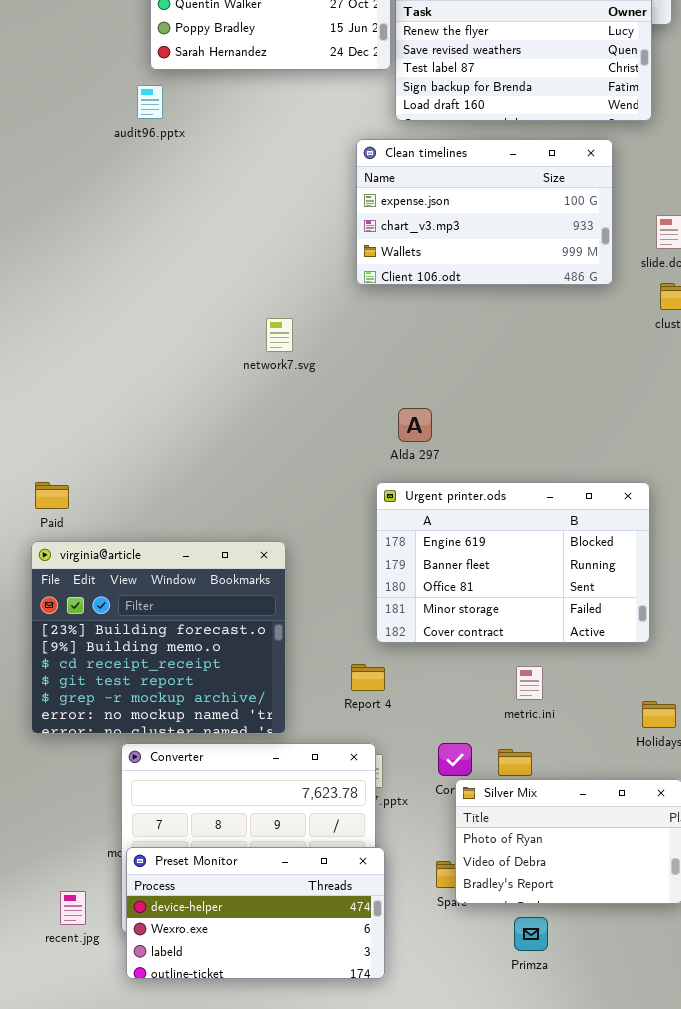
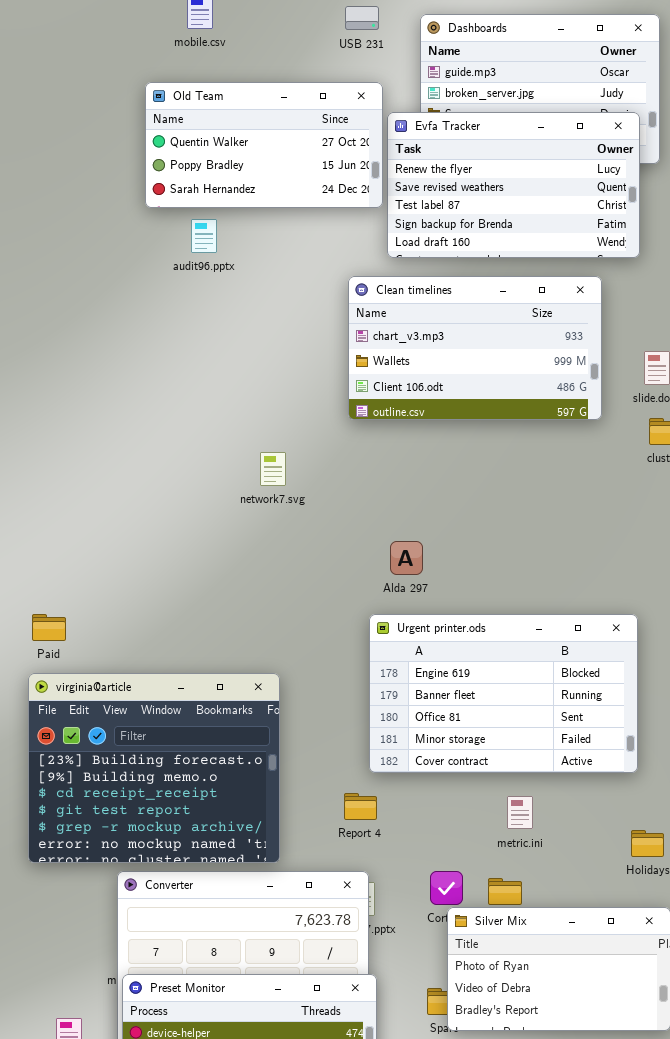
audit96.pptx: [137,85,163,119] -> [191,219,217,253], moved
Clean timelines: [356,139,613,285] -> [348,276,602,420], scrolled down 1 row

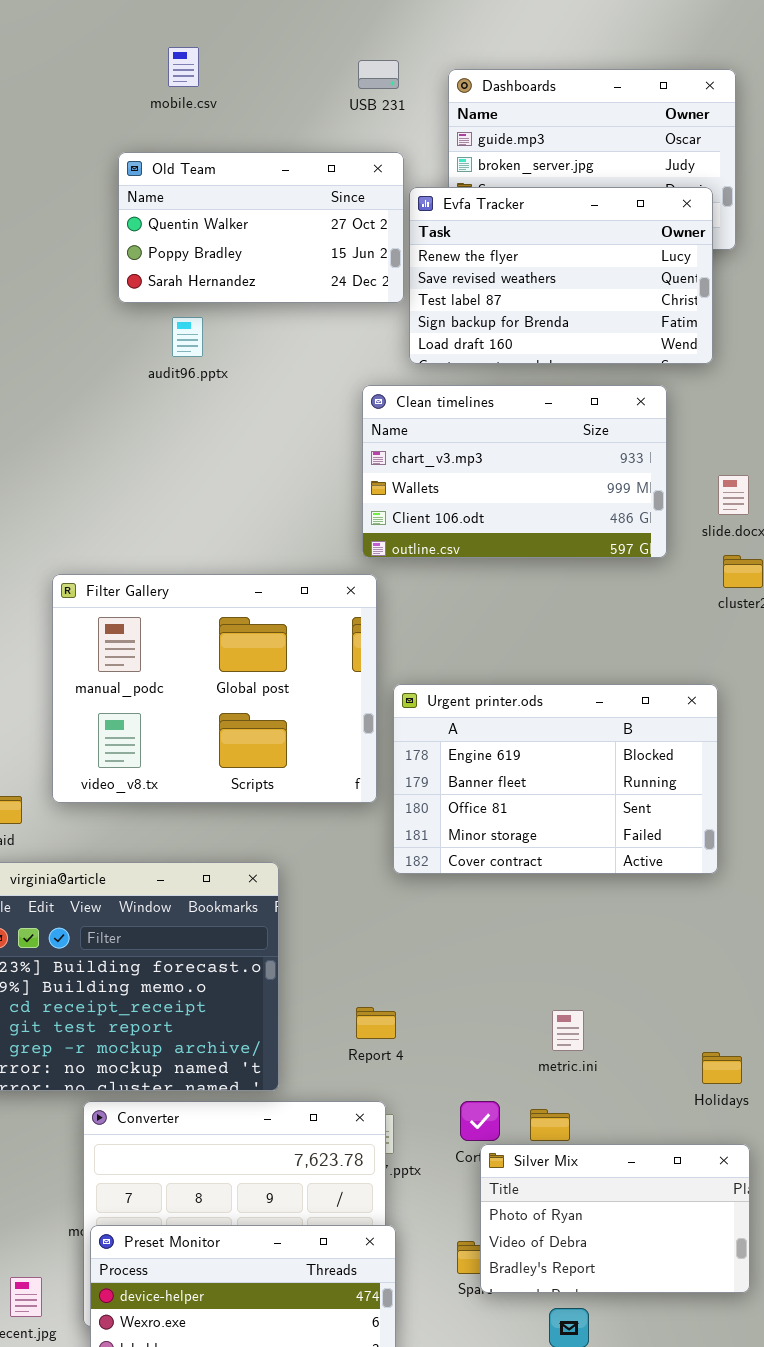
Filter Gallery: none -> [52,574,377,803], opened
Urgent printer.ods: [369,614,638,773] -> [393,684,718,874], moved

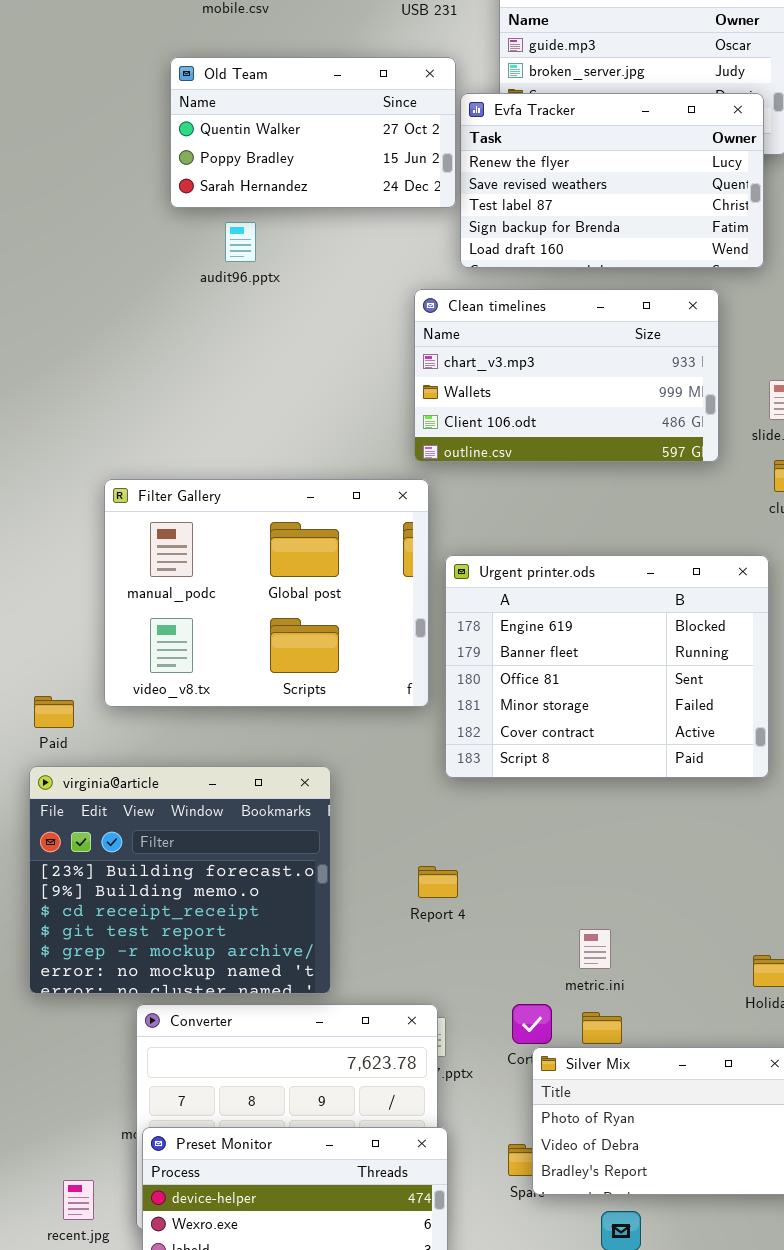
Urgent printer.ods: [393,684,718,874] -> [445,555,769,778], resized
Report 4: [356,1007,396,1039] -> [418,866,458,898], moved
metric.ini: [552,1010,584,1051] -> [579,929,611,969], moved

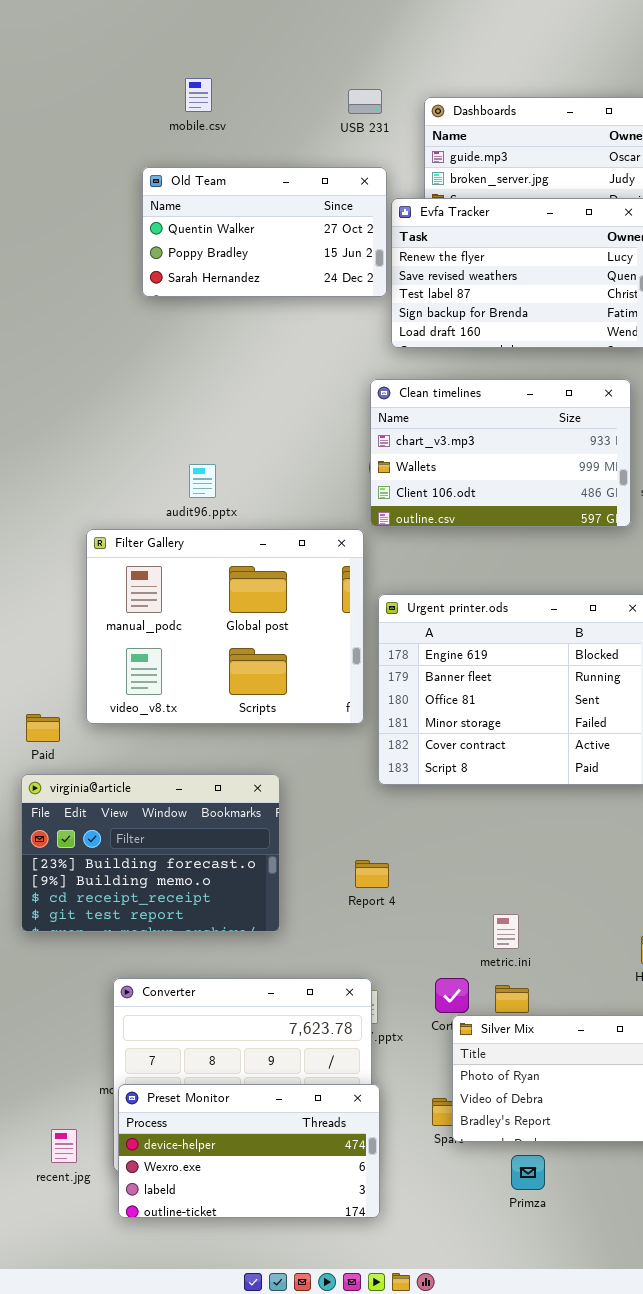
audit96.pptx: [225,222,256,262] -> [189,464,216,498], moved
Clean timelines: [414,289,719,462] -> [370,379,631,527], moved
virginia@article: [29,766,331,994] -> [21,774,280,932], resized

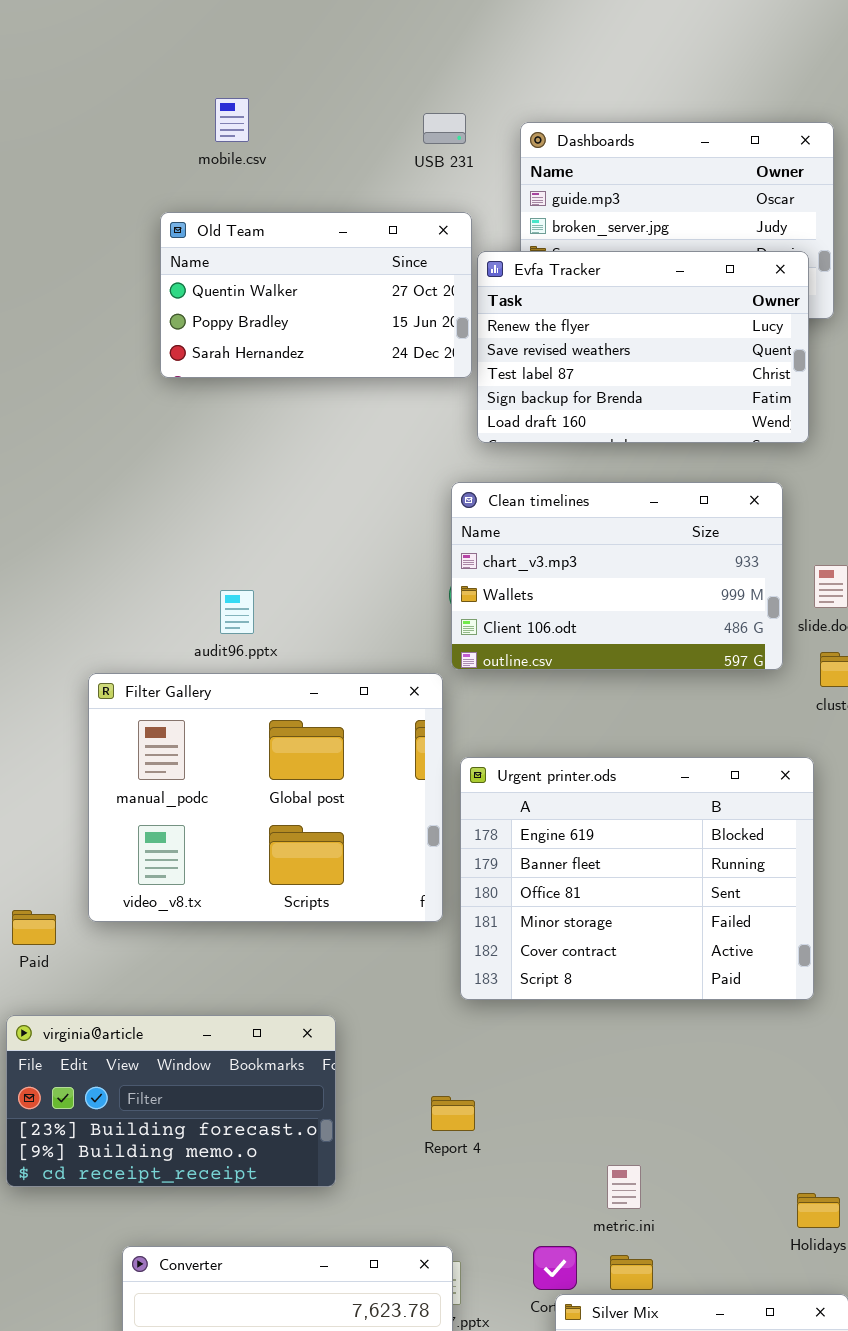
virginia@article: [21,774,280,932] -> [6,1015,336,1187], resized

